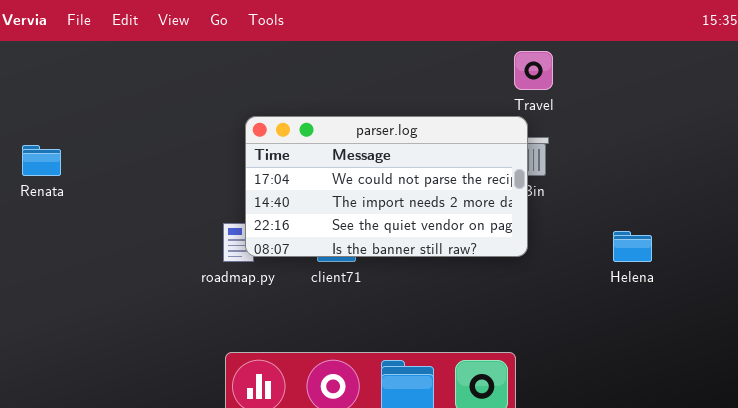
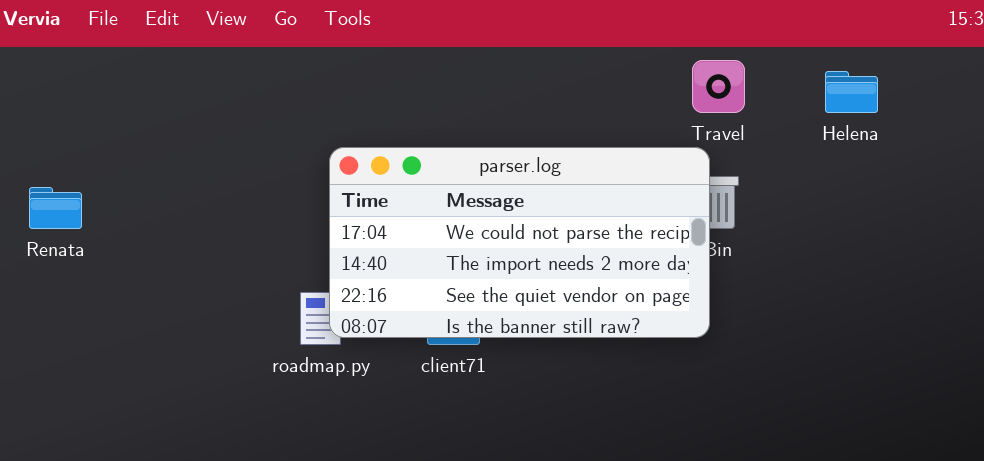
Helena: [613,231,652,262] -> [825,71,878,113], moved

